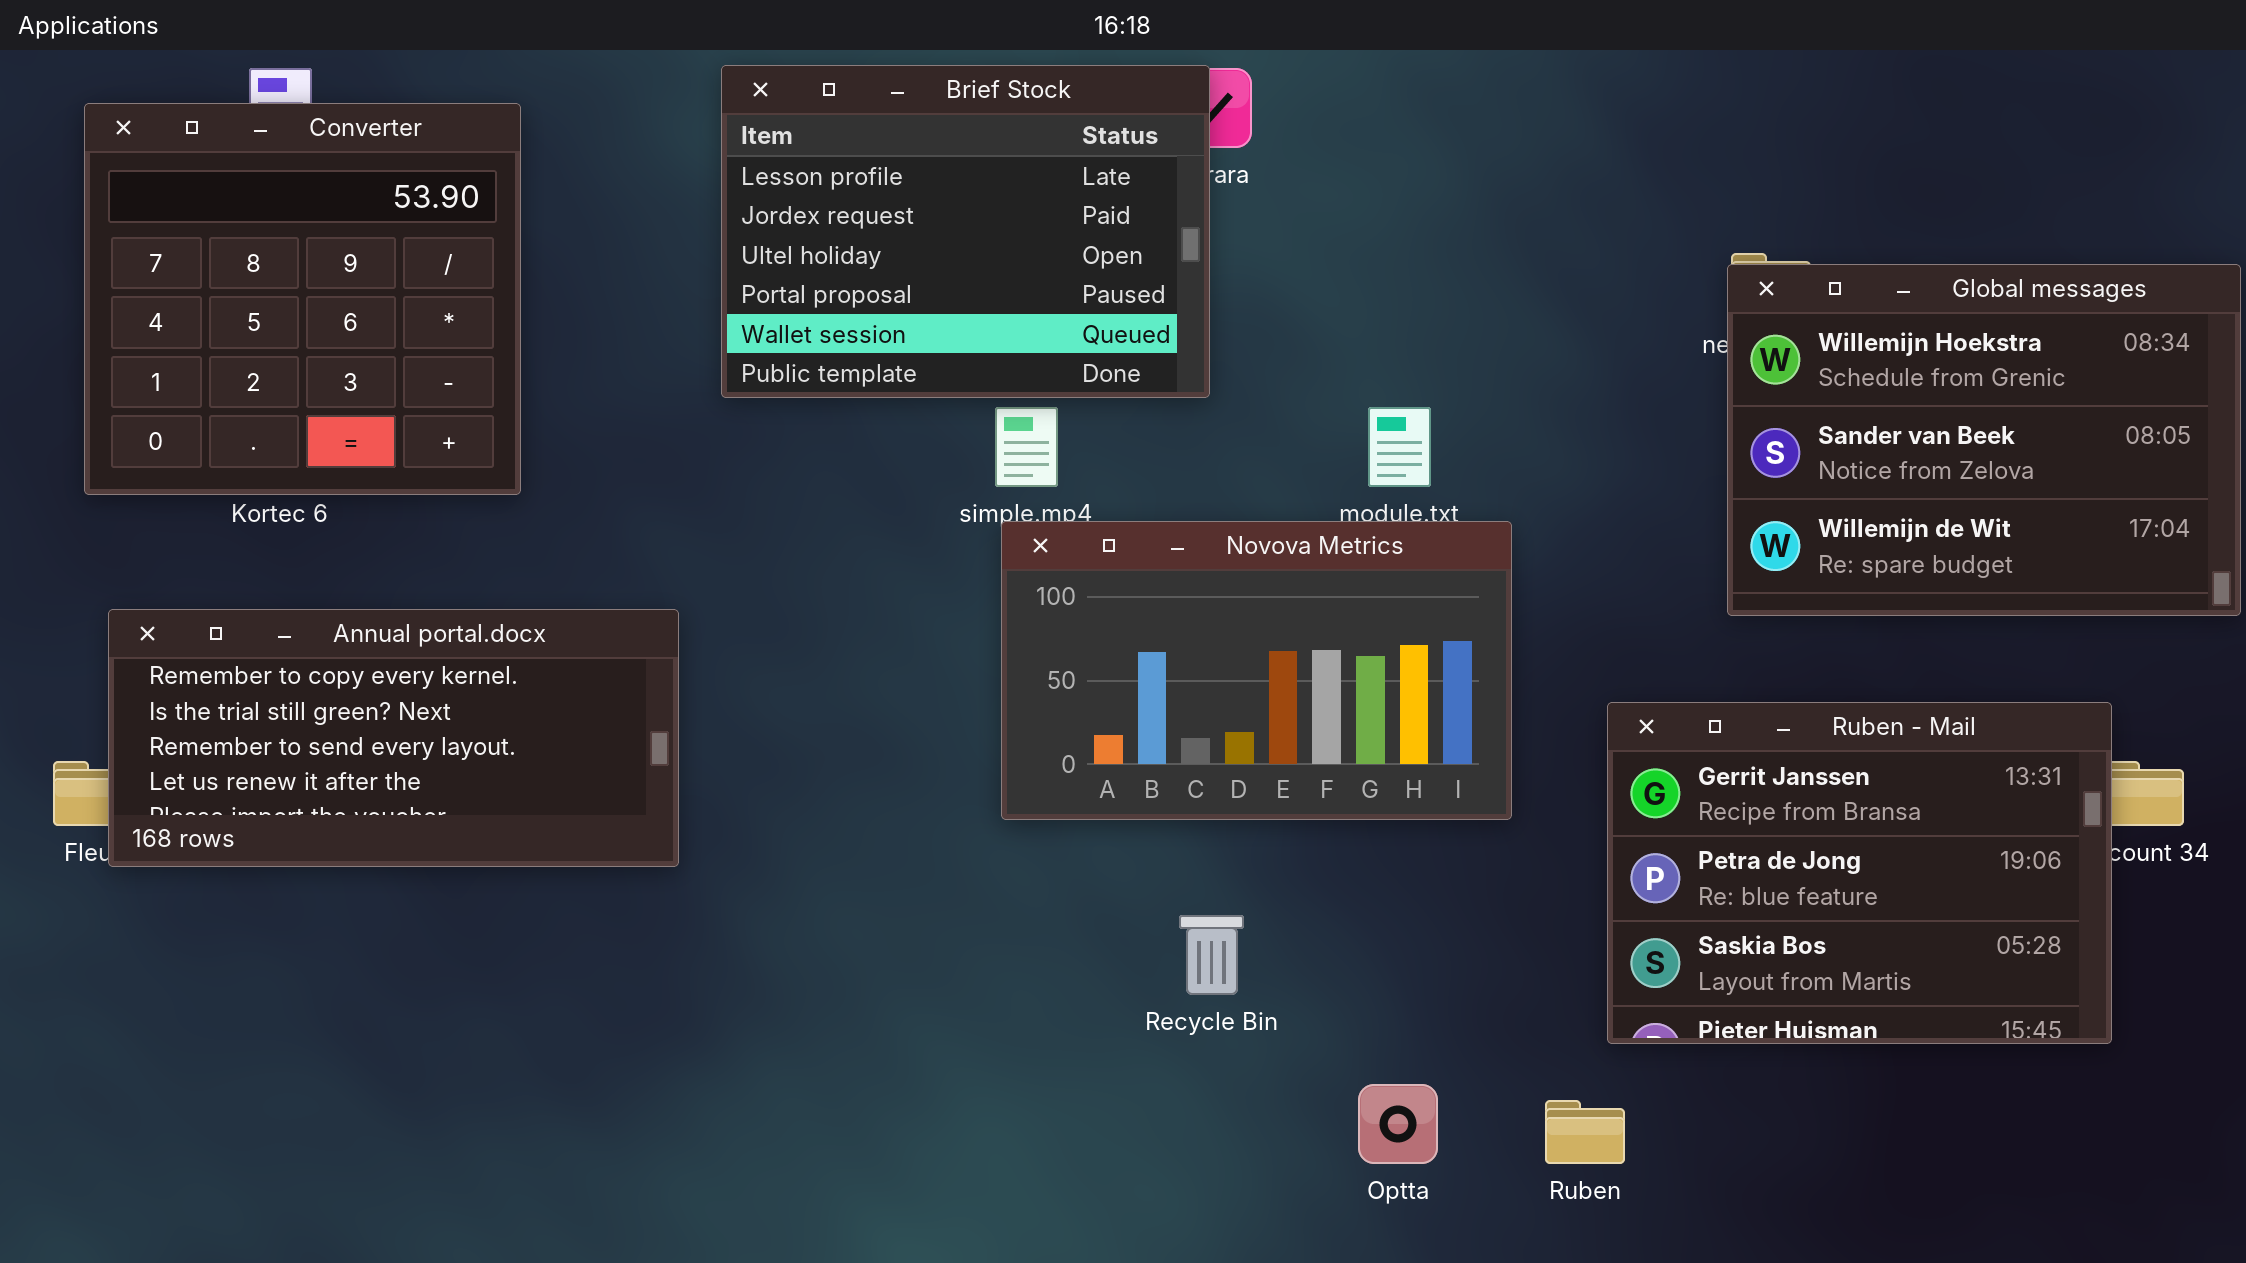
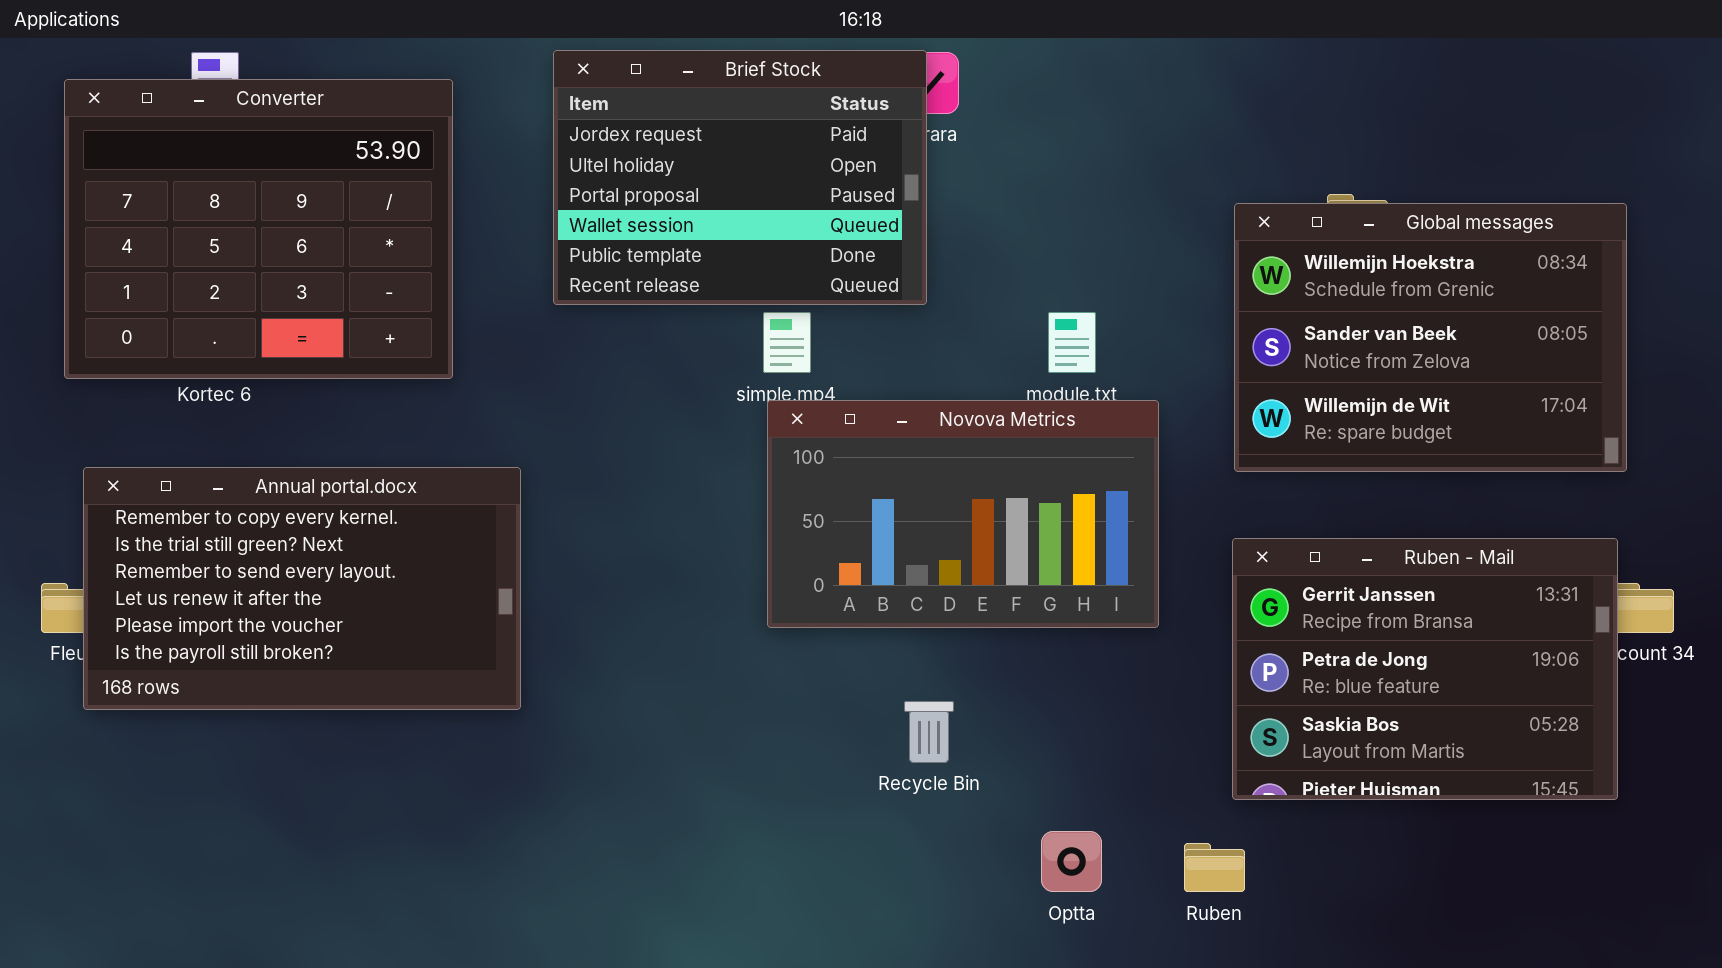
Brief Stock: [721,65,1210,398] -> [553,50,927,305], scrolled down 1 row
Converter: [84,103,521,495] -> [64,79,453,379], resized
Global messages: [1727,264,2241,616] -> [1234,203,1627,472], moved
Annual portal.docx: [108,609,679,867] -> [83,467,521,710], resized

